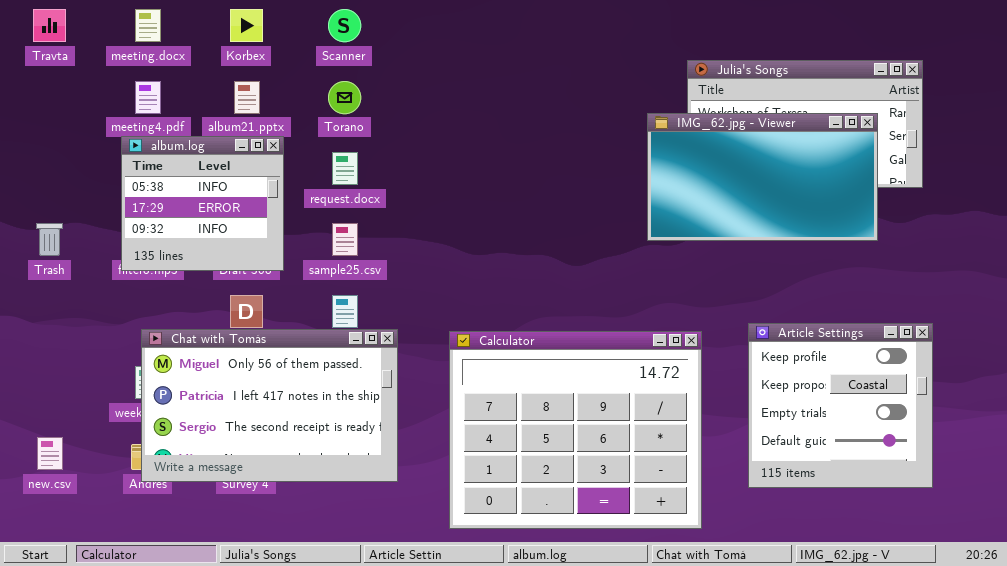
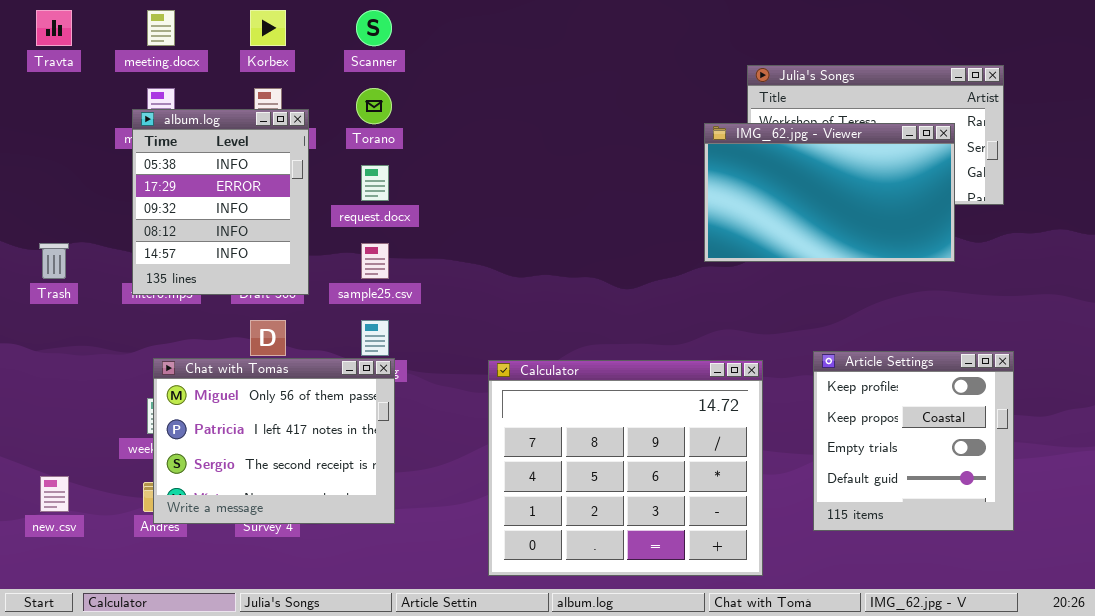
album.log: [121,136,284,271] -> [132,109,309,295], resized
Chat with Tomás: [141,329,398,482] -> [153,358,395,524], resized

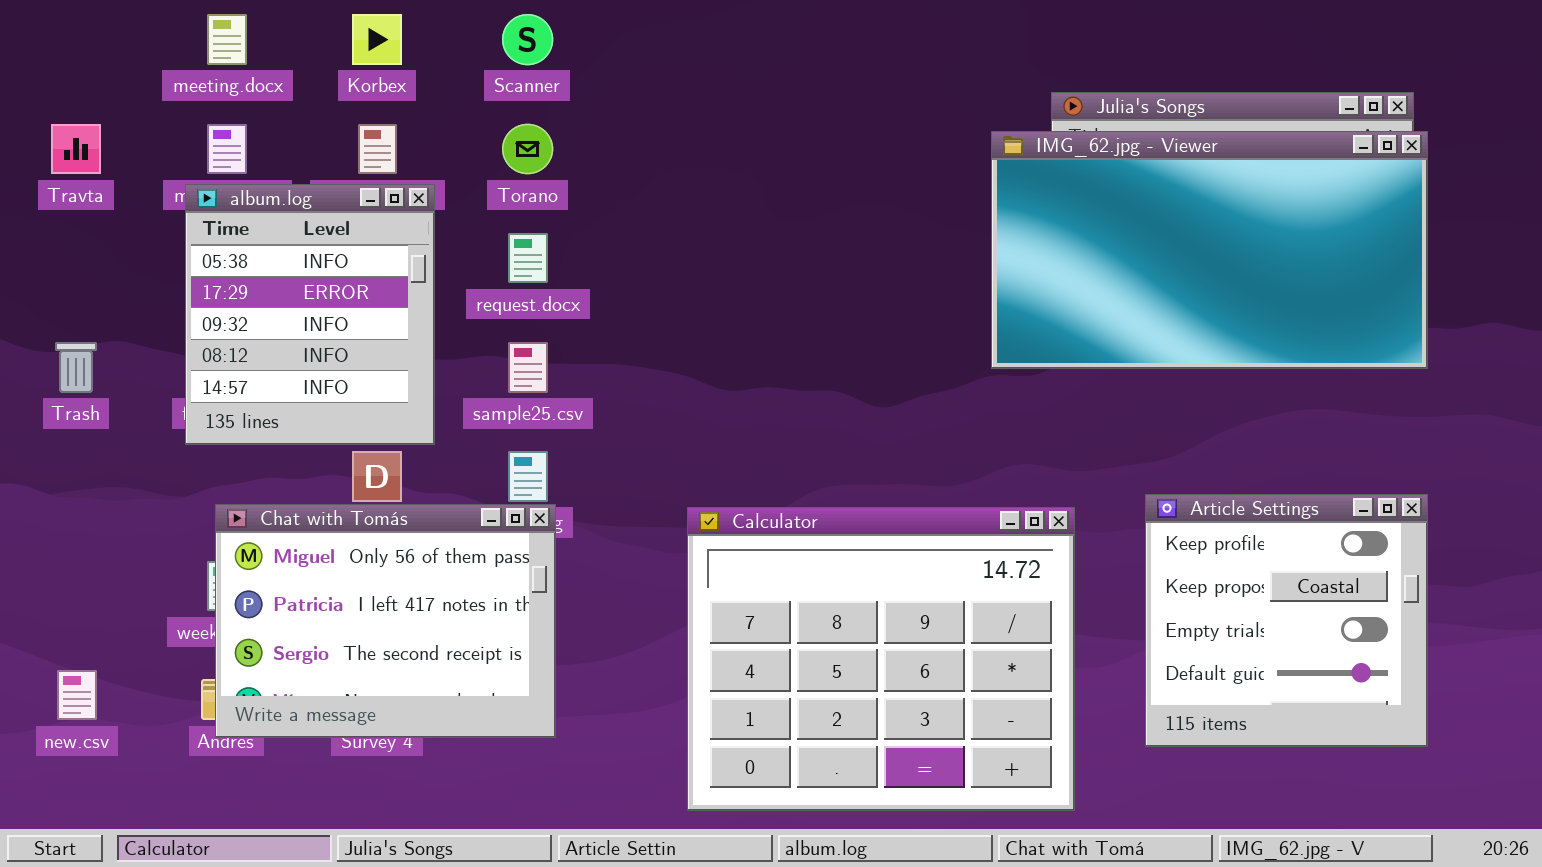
Travta: [36,10,72,46] -> [51,124,101,174], moved
album.log: [132,109,309,295] -> [185,184,435,445], moved
IMG_62.jpg - Viewer: [704,123,955,262] -> [991,131,1428,369], resized

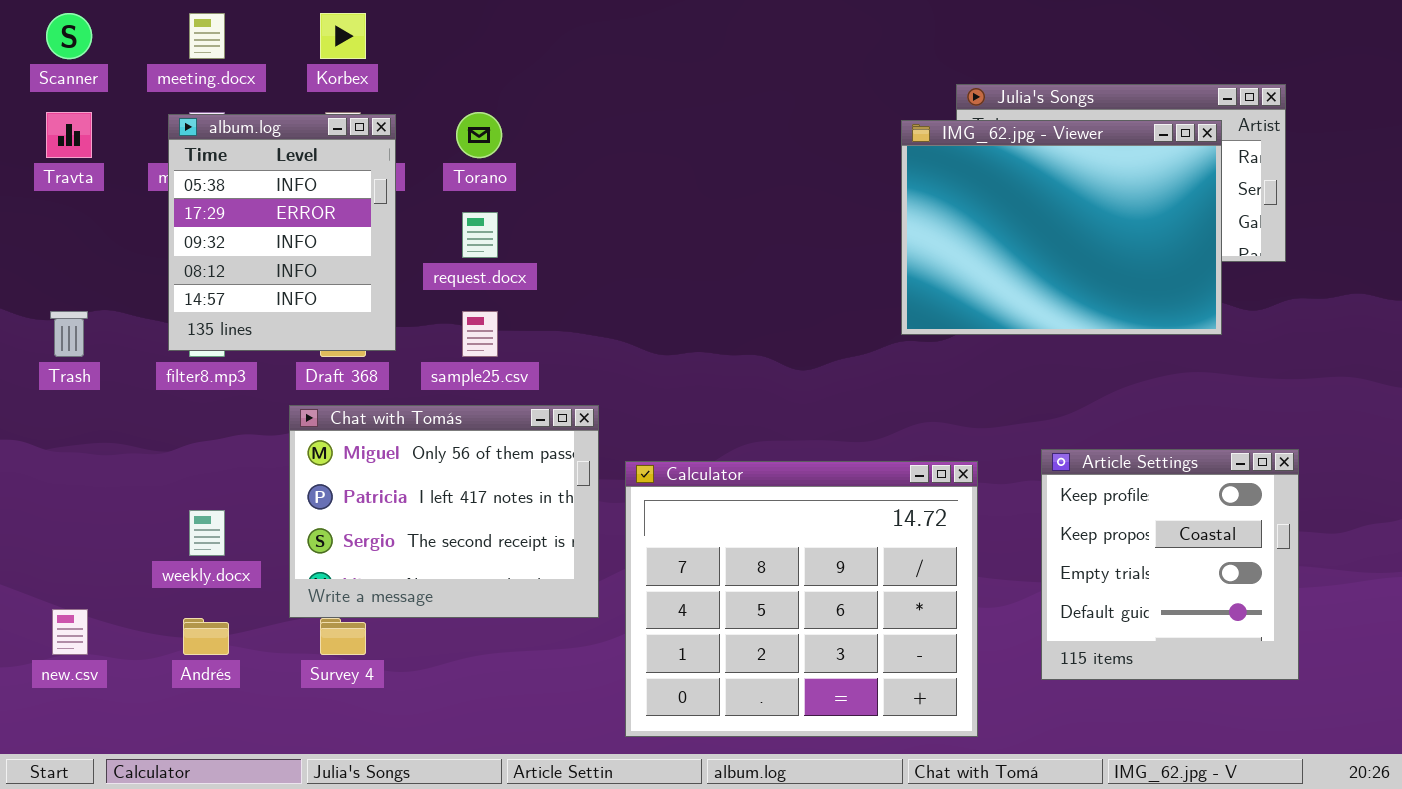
Scanner: [502,14,553,65] -> [46,13,92,59], moved
IMG_62.jpg - Viewer: [991,131,1428,369] -> [901,120,1222,335], resized
album.log: [185,184,435,445] -> [168,114,396,351], moved
Chat with Tomás: [215,504,556,738] -> [289,405,599,618], moved

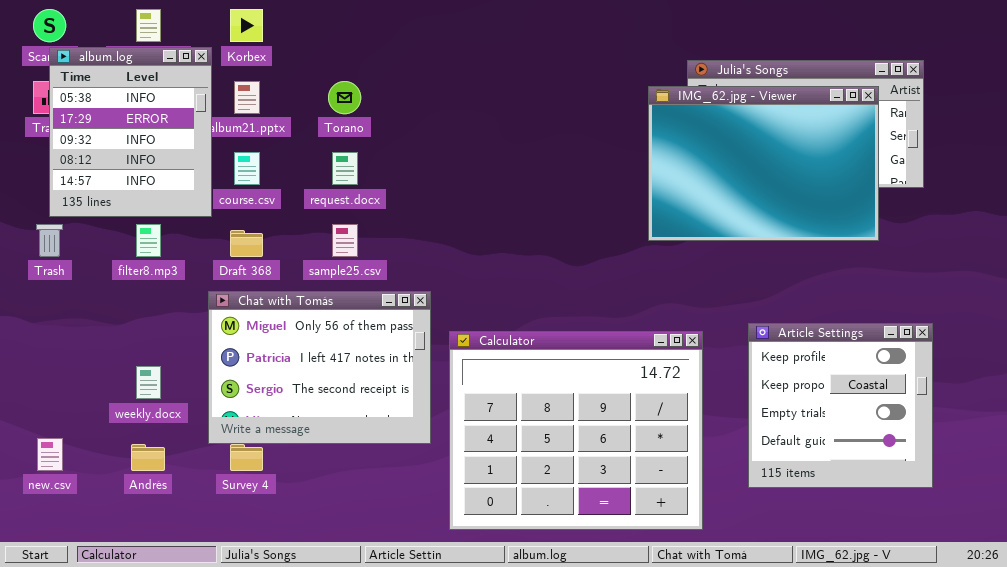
album.log: [168,114,396,351] -> [49,47,212,217], moved

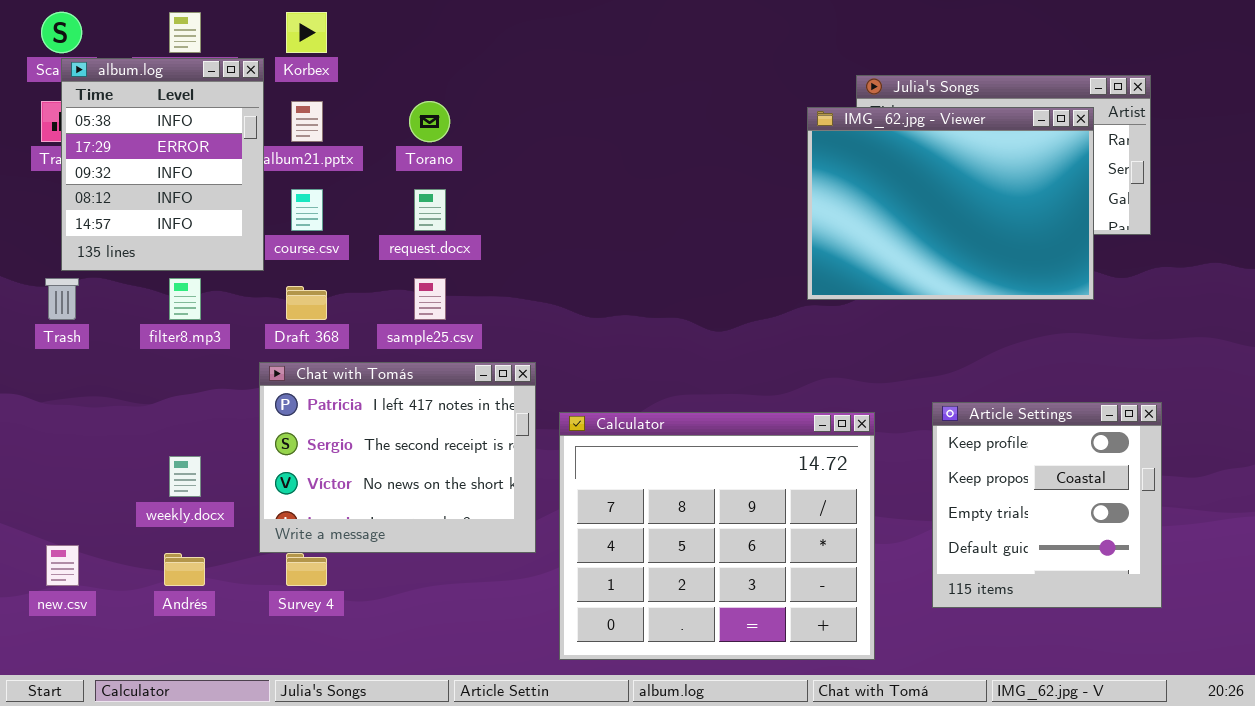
Chat with Tomás: [208,291,431,444] -> [259,362,536,553], scrolled down 1 row

